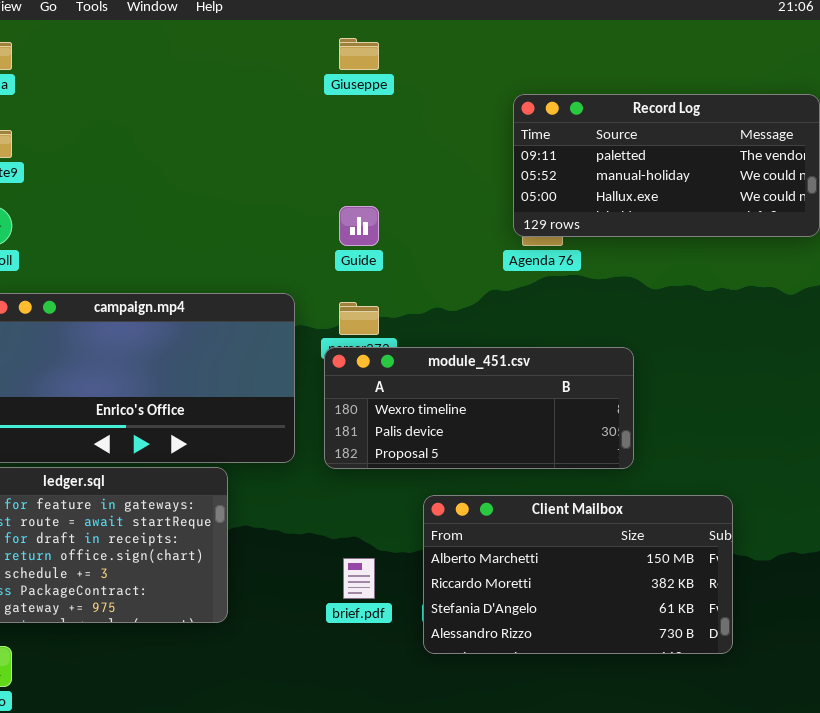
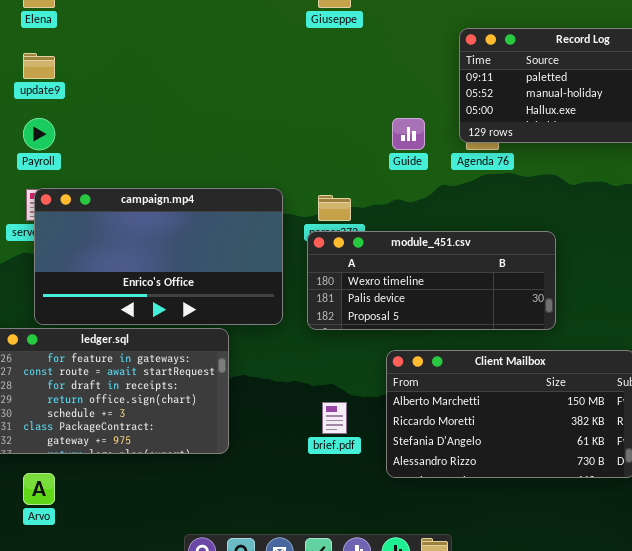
Guide: [339,206,379,246] -> [392,118,425,150], moved

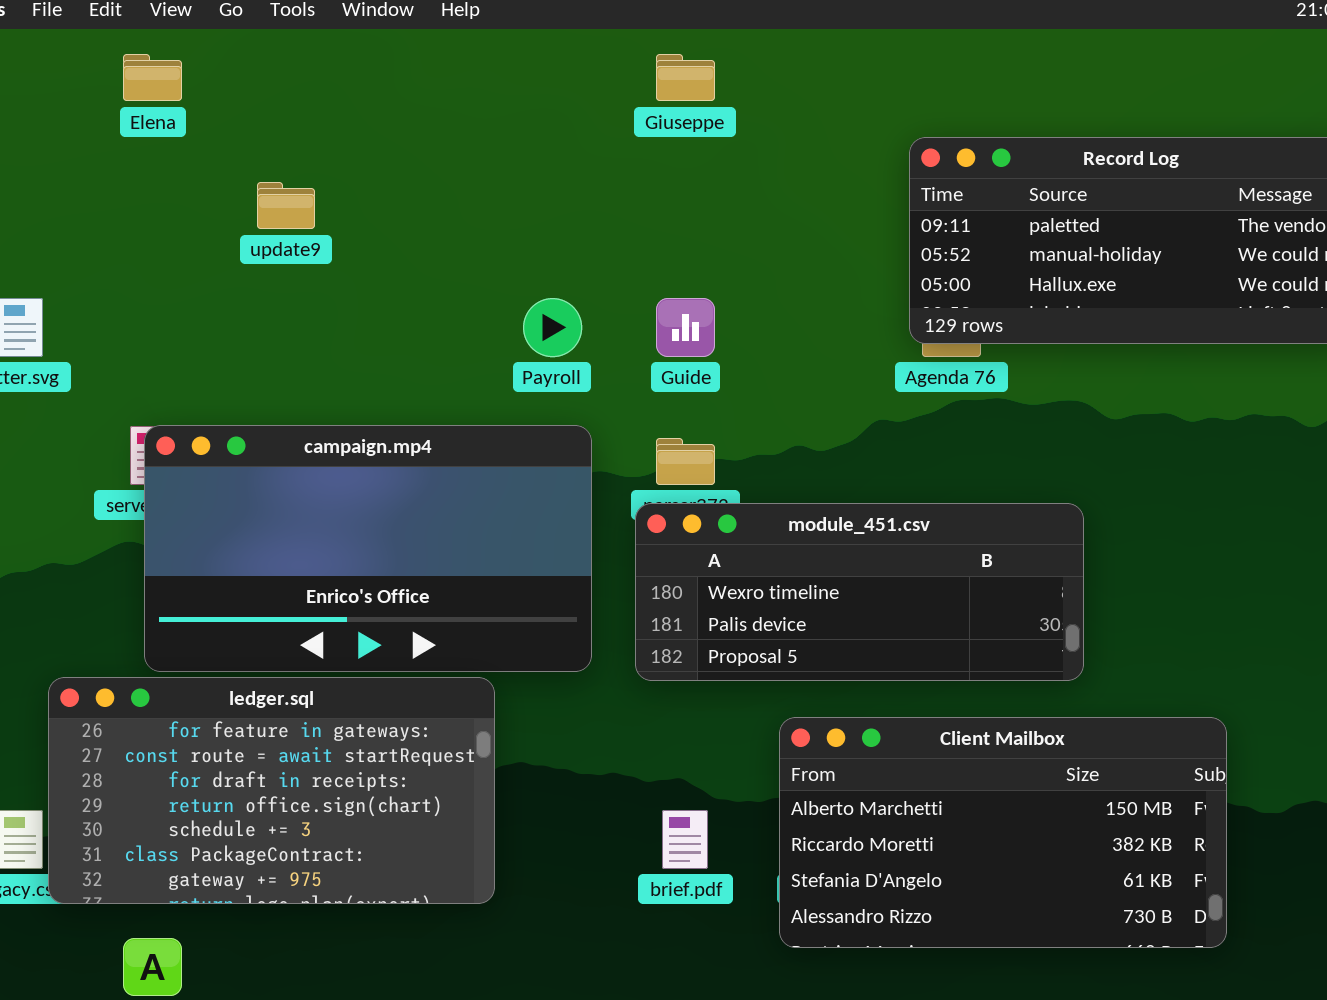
update9: [23,53,55,79] -> [257,182,315,229], moved
Payroll: [23,118,55,150] -> [523,298,582,357], moved
Guide: [392,118,425,150] -> [656,298,715,357], moved

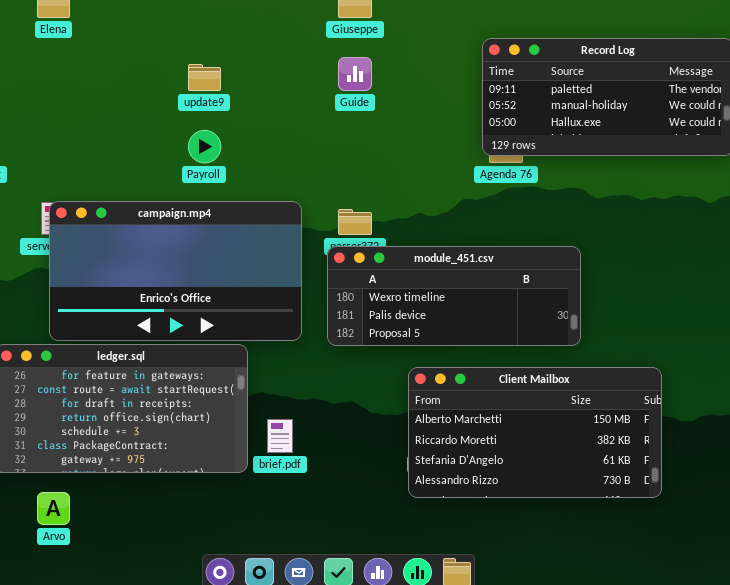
update9: [257,182,315,229] -> [188,64,221,91], moved
Payroll: [523,298,582,357] -> [188,130,221,163], moved
Guide: [656,298,715,357] -> [338,57,372,91], moved
brief.pdf: [662,810,708,869] -> [267,419,293,453], moved

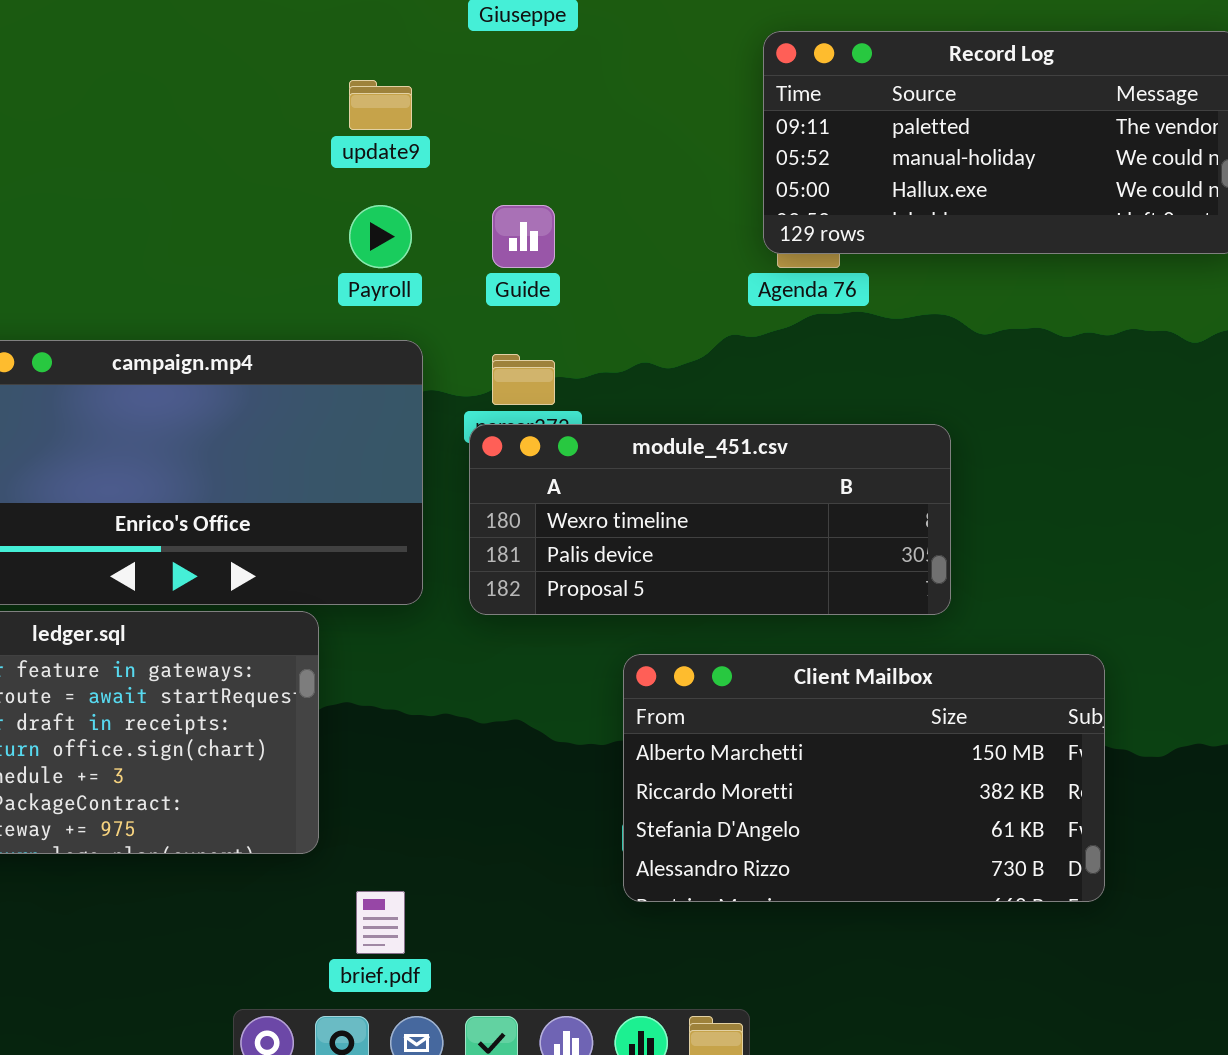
Guide: [338,57,372,91] -> [492,205,555,268], moved
update9: [188,64,221,91] -> [349,80,412,130], moved
Payroll: [188,130,221,163] -> [349,205,412,268], moved
brief.pdf: [267,419,293,453] -> [356,891,405,954], moved

